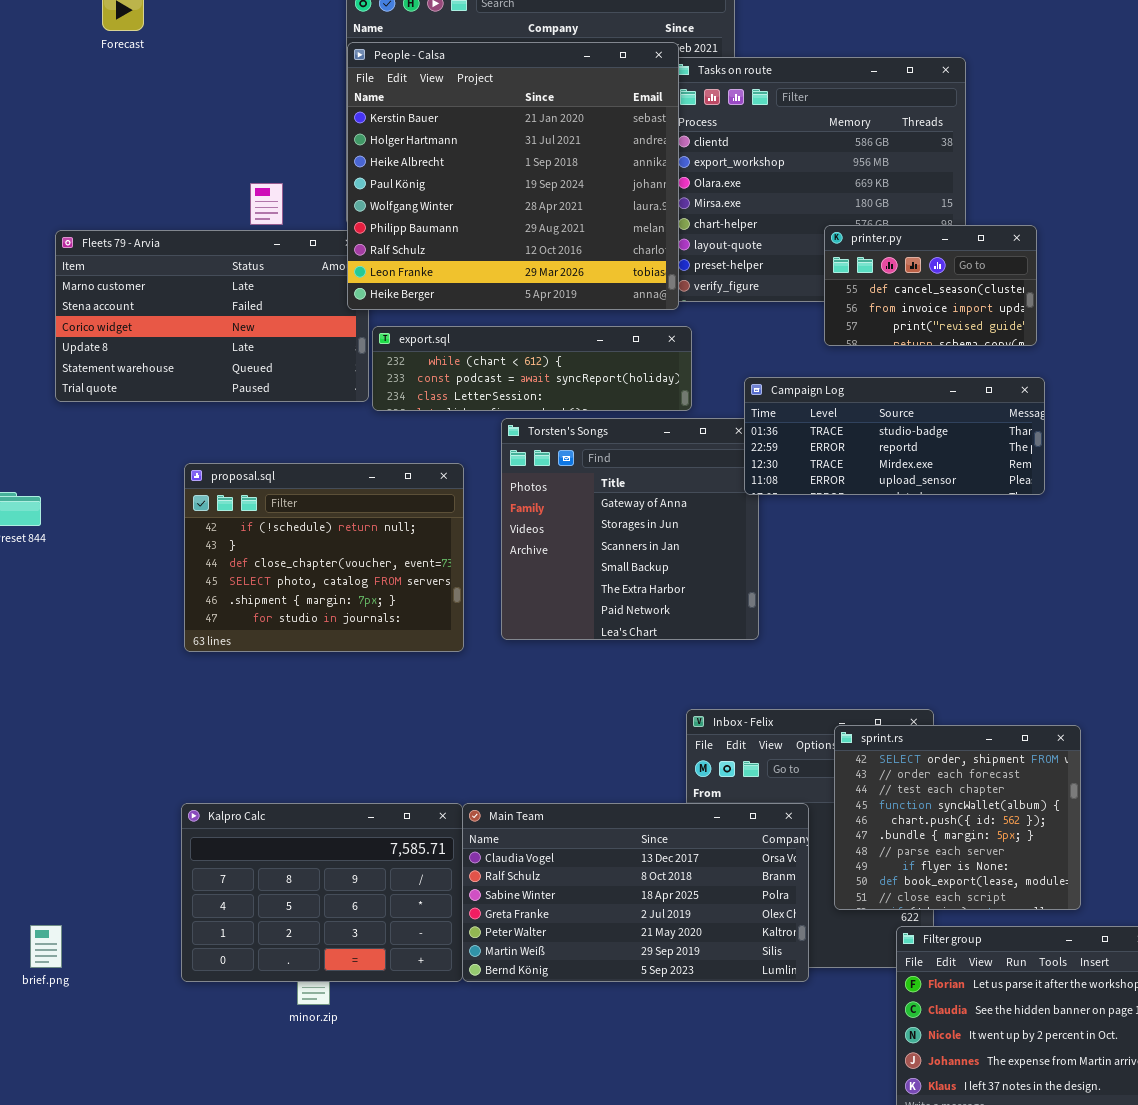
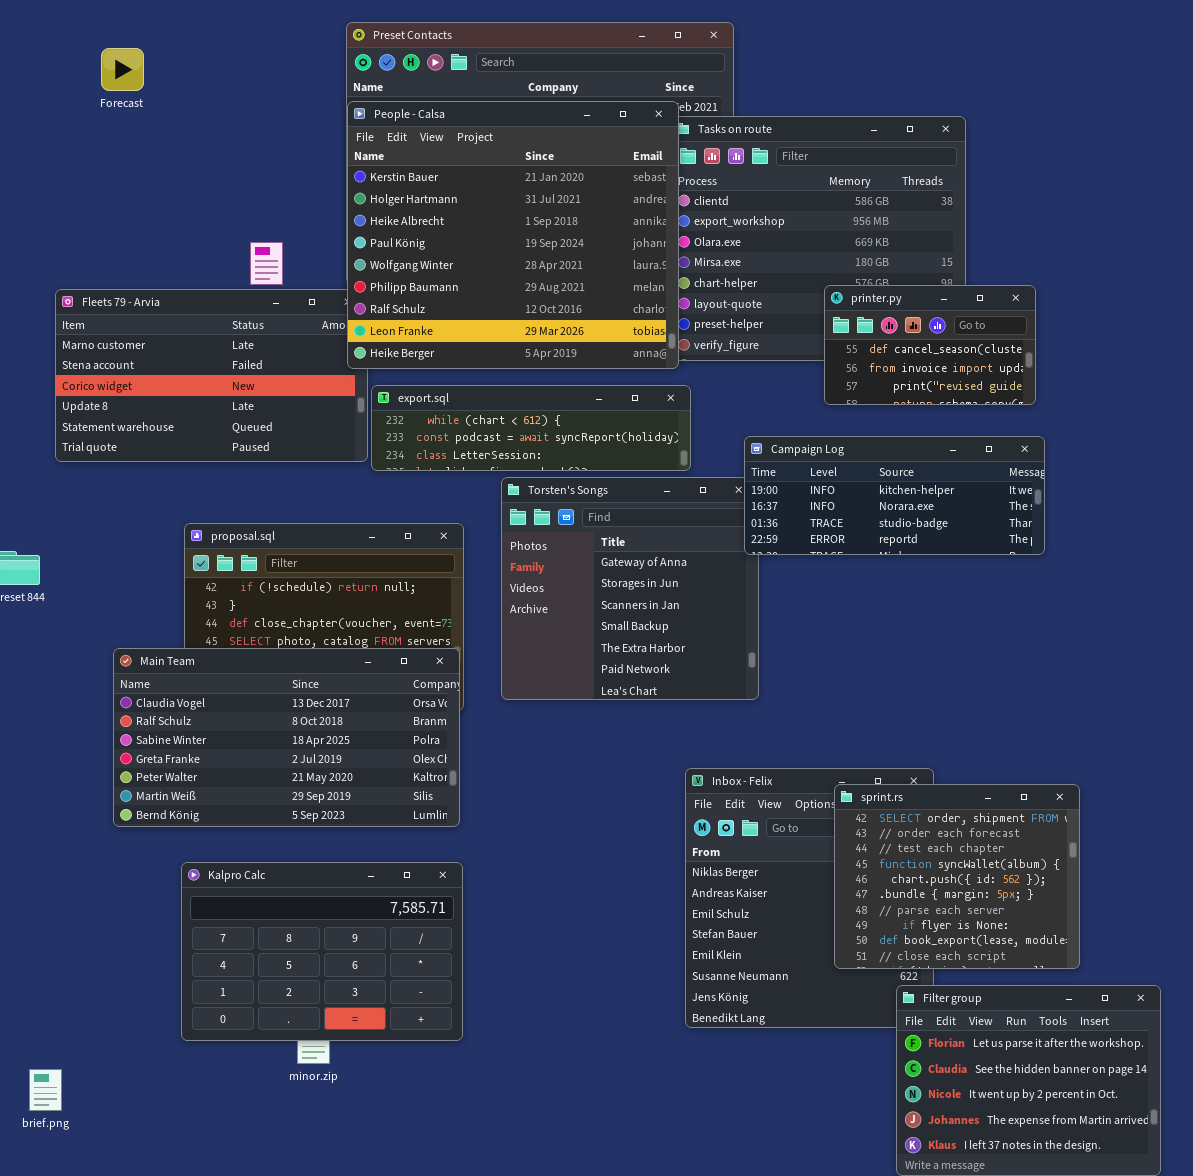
Campaign Log: [744,377,1045,495] -> [744,436,1045,555], scrolled up 2 rows
Main Team: [462,803,809,982] -> [113,648,460,827], moved
brief.png: [30,925,62,968] -> [29,1069,62,1111], moved

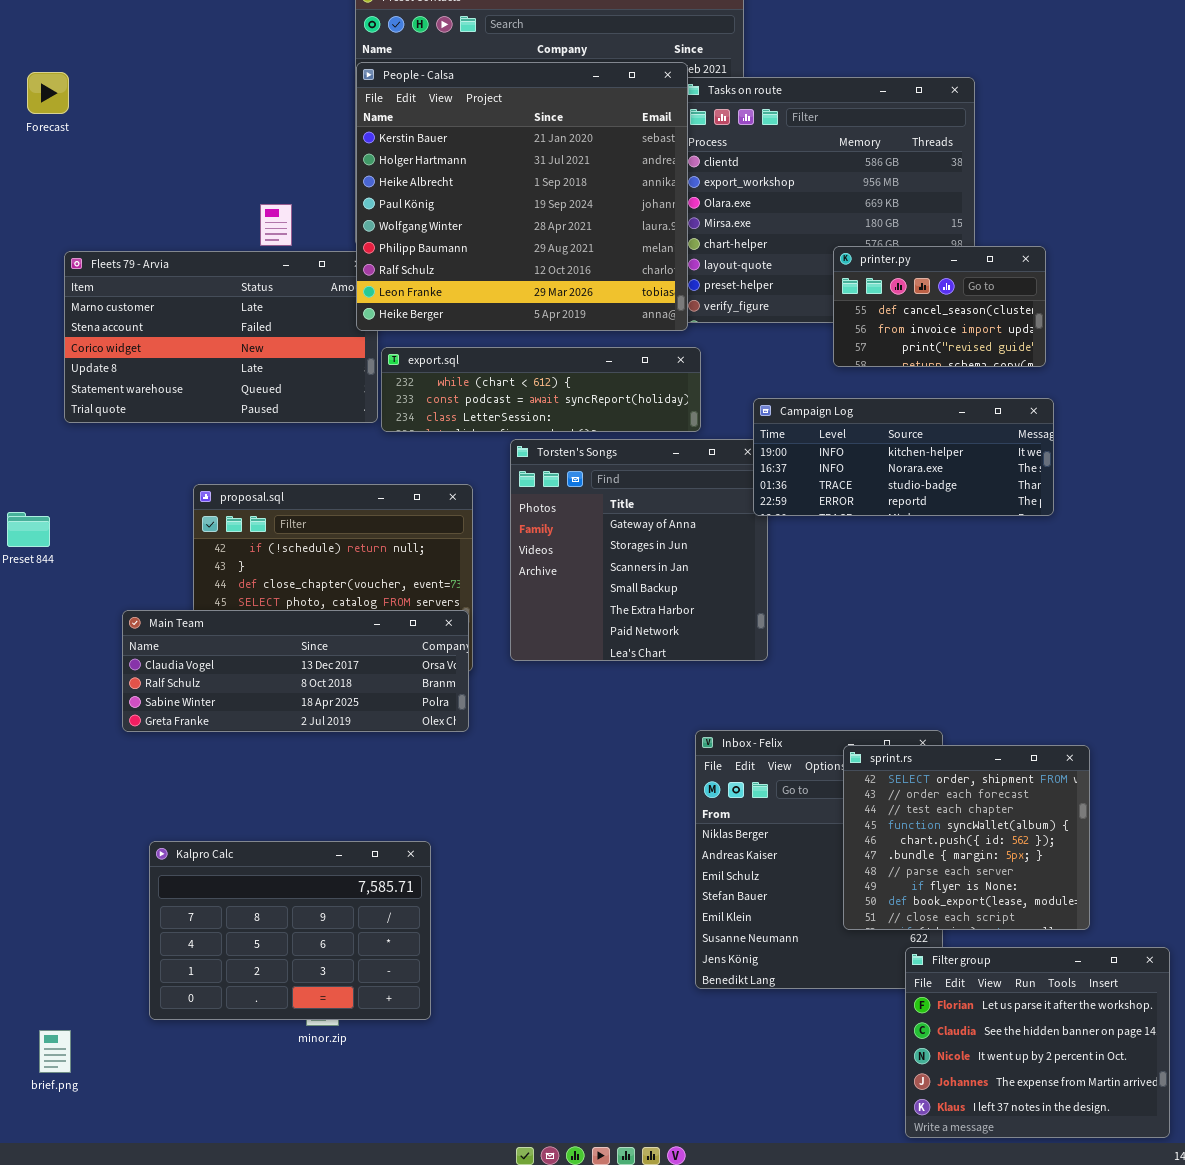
Forecast: [101,48,144,91] -> [27,72,69,114], moved
Main Team: [113,648,460,827] -> [122,610,469,732], resized
Kalpro Calc: [181,862,463,1041] -> [149,841,431,1020], moved

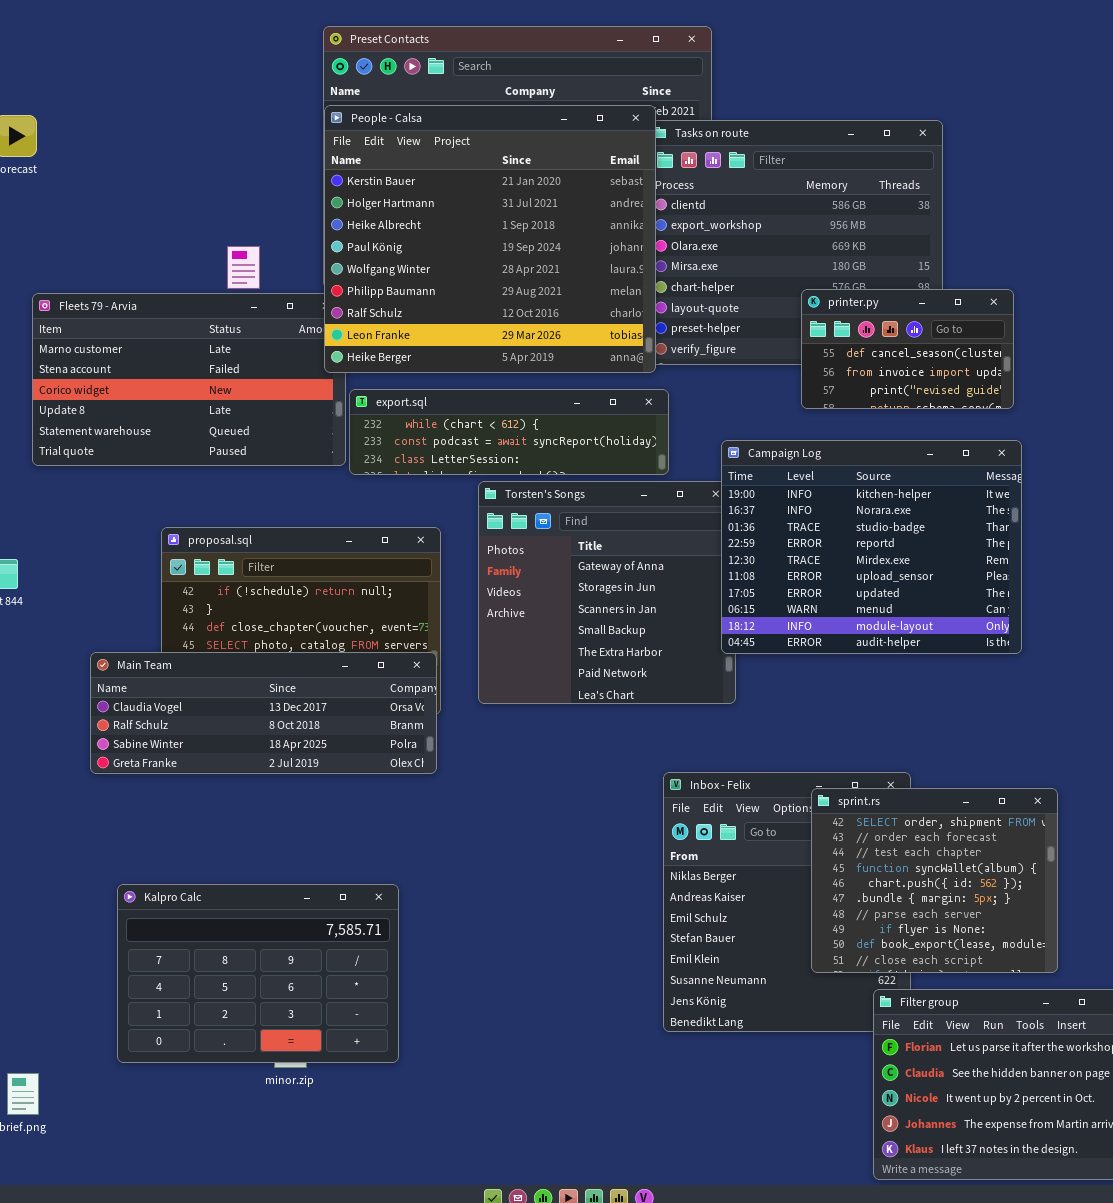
Campaign Log: [753,398,1054,516] -> [721,440,1022,654], resized

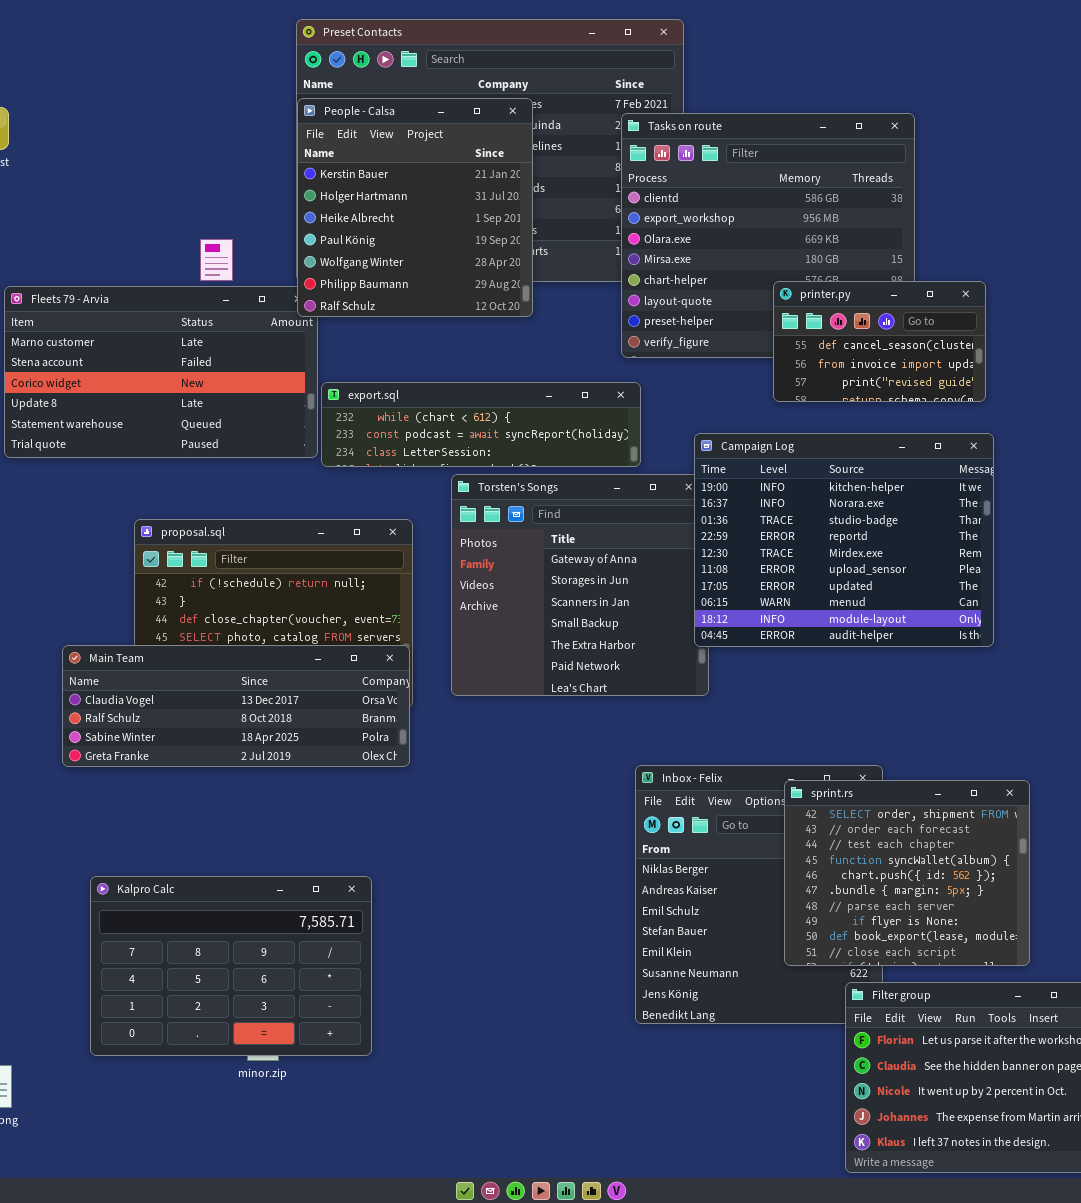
People - Calsa: [324,105,656,373] -> [297,98,533,317], resized

